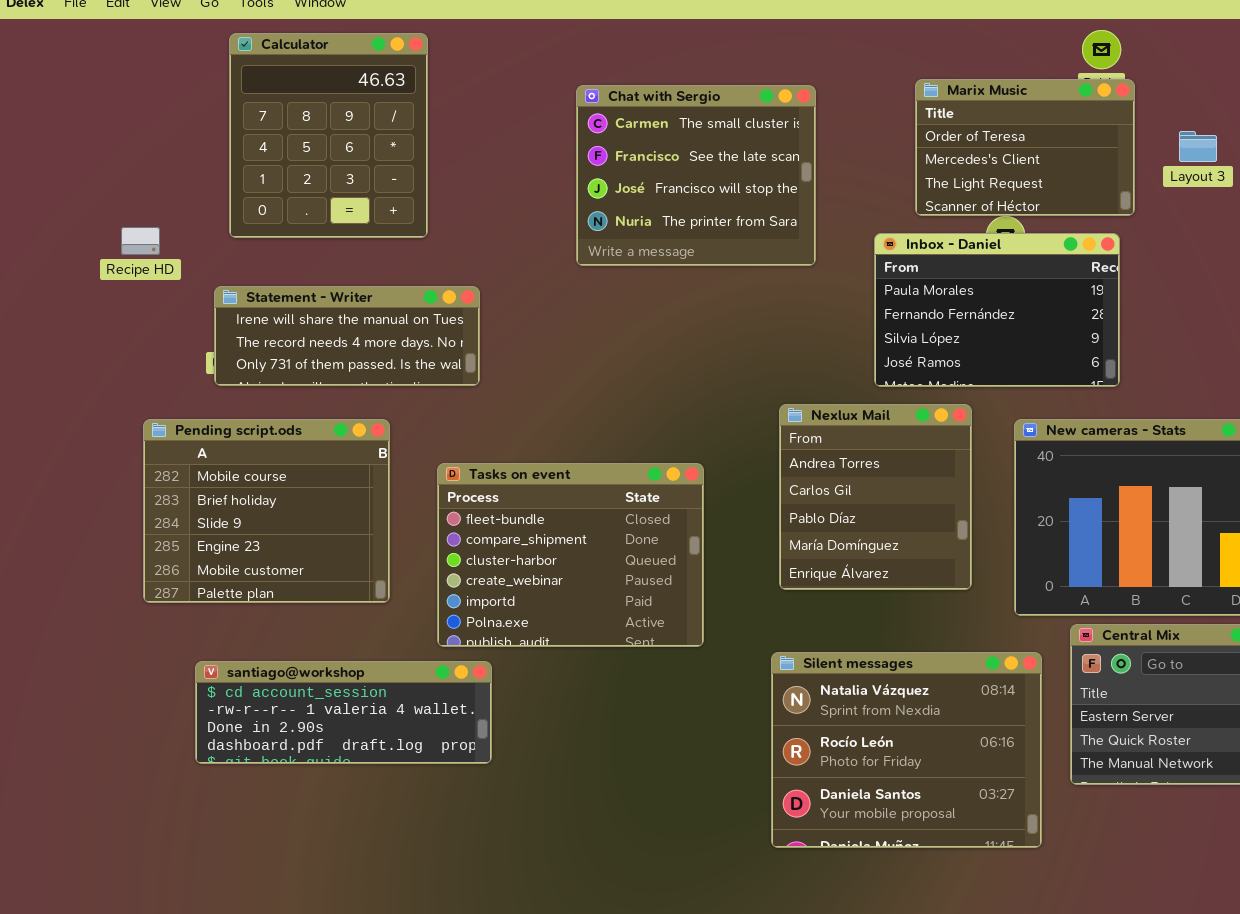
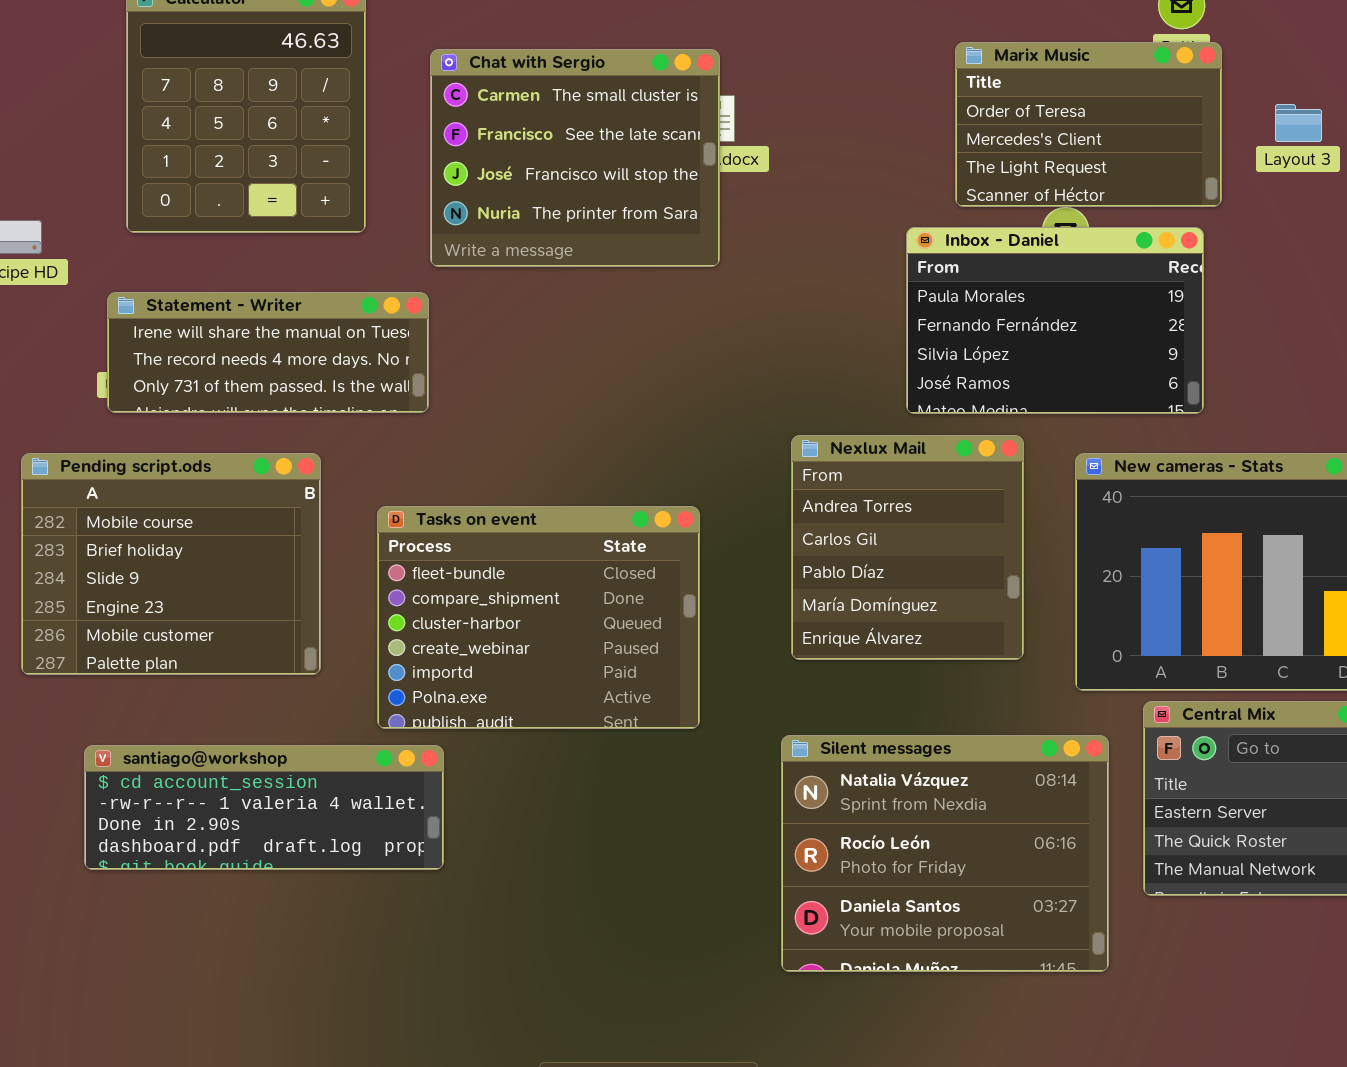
Chat with Sergio: [576,85,816,266] -> [430,49,720,267], moved

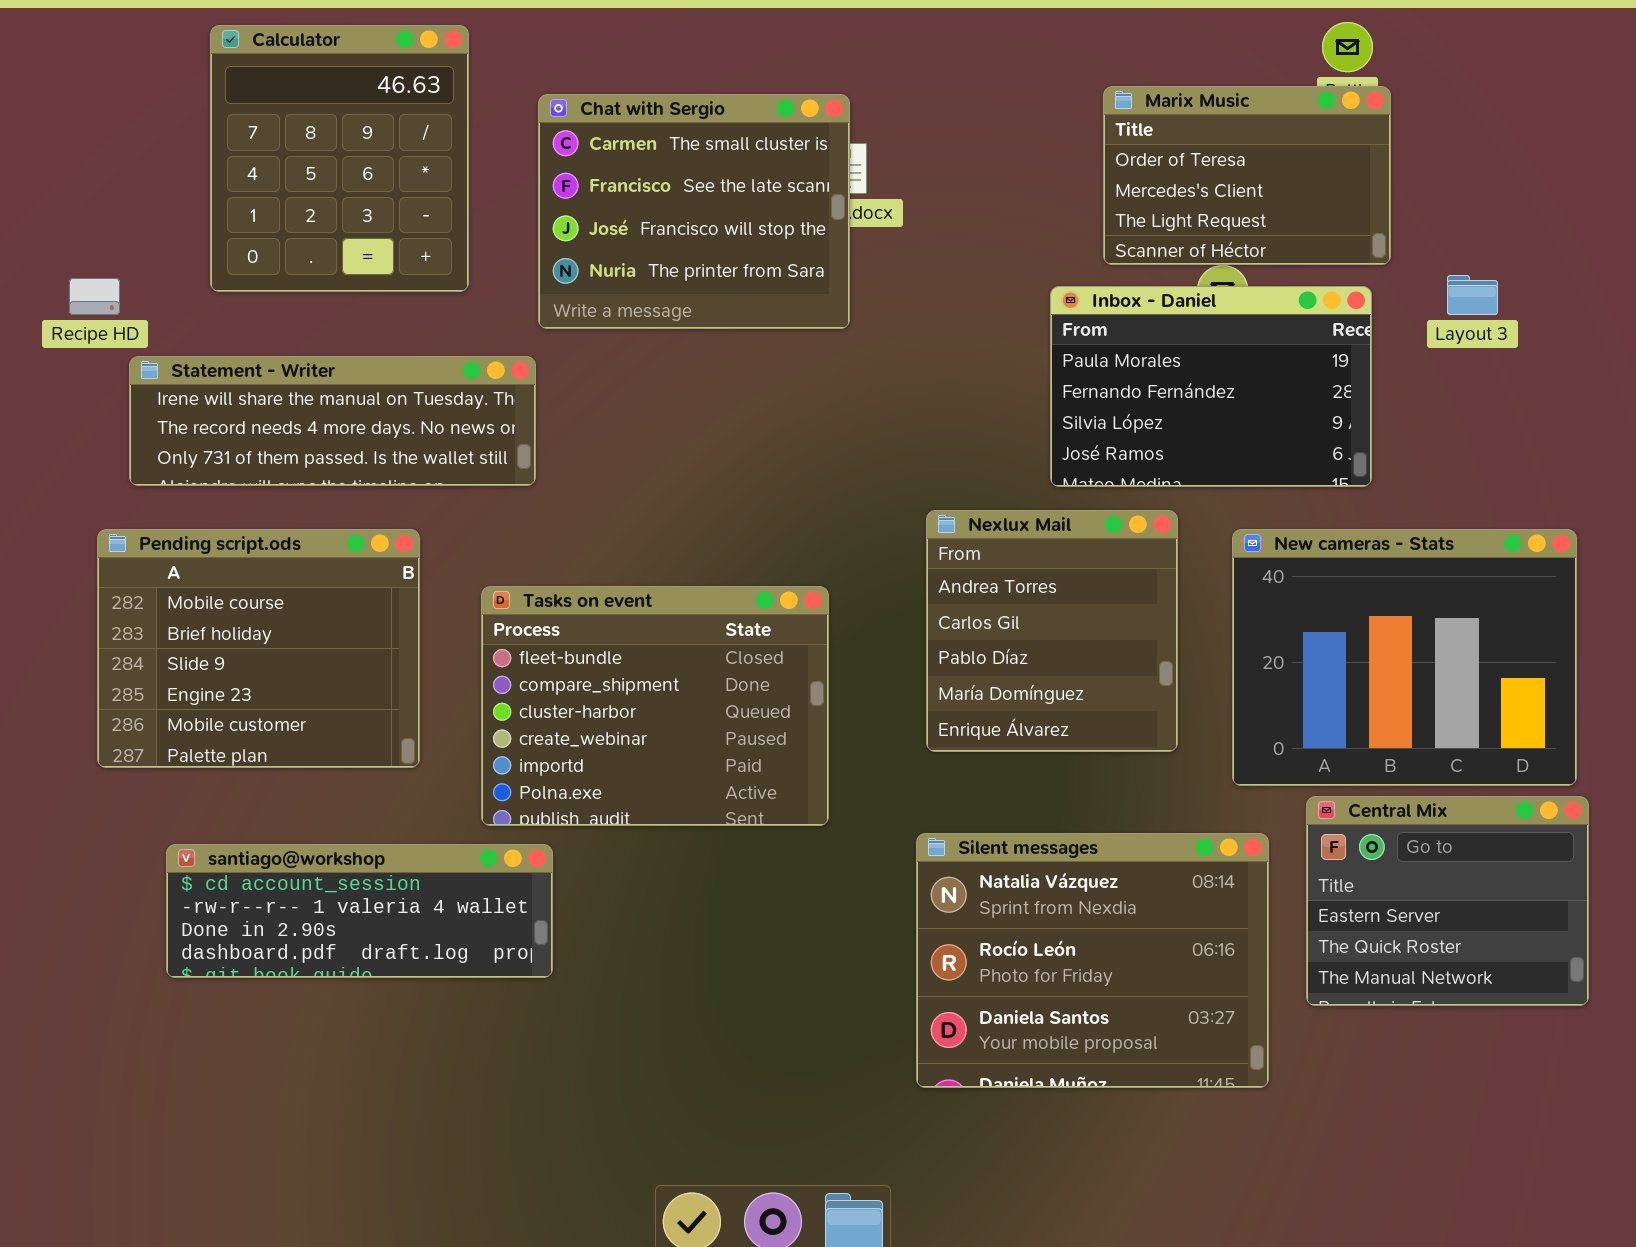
Layout 3: [1275,104,1322,142] -> [1447,275,1498,315], moved
Statement - Writer: [107,292,429,413] -> [129,356,536,486], resized

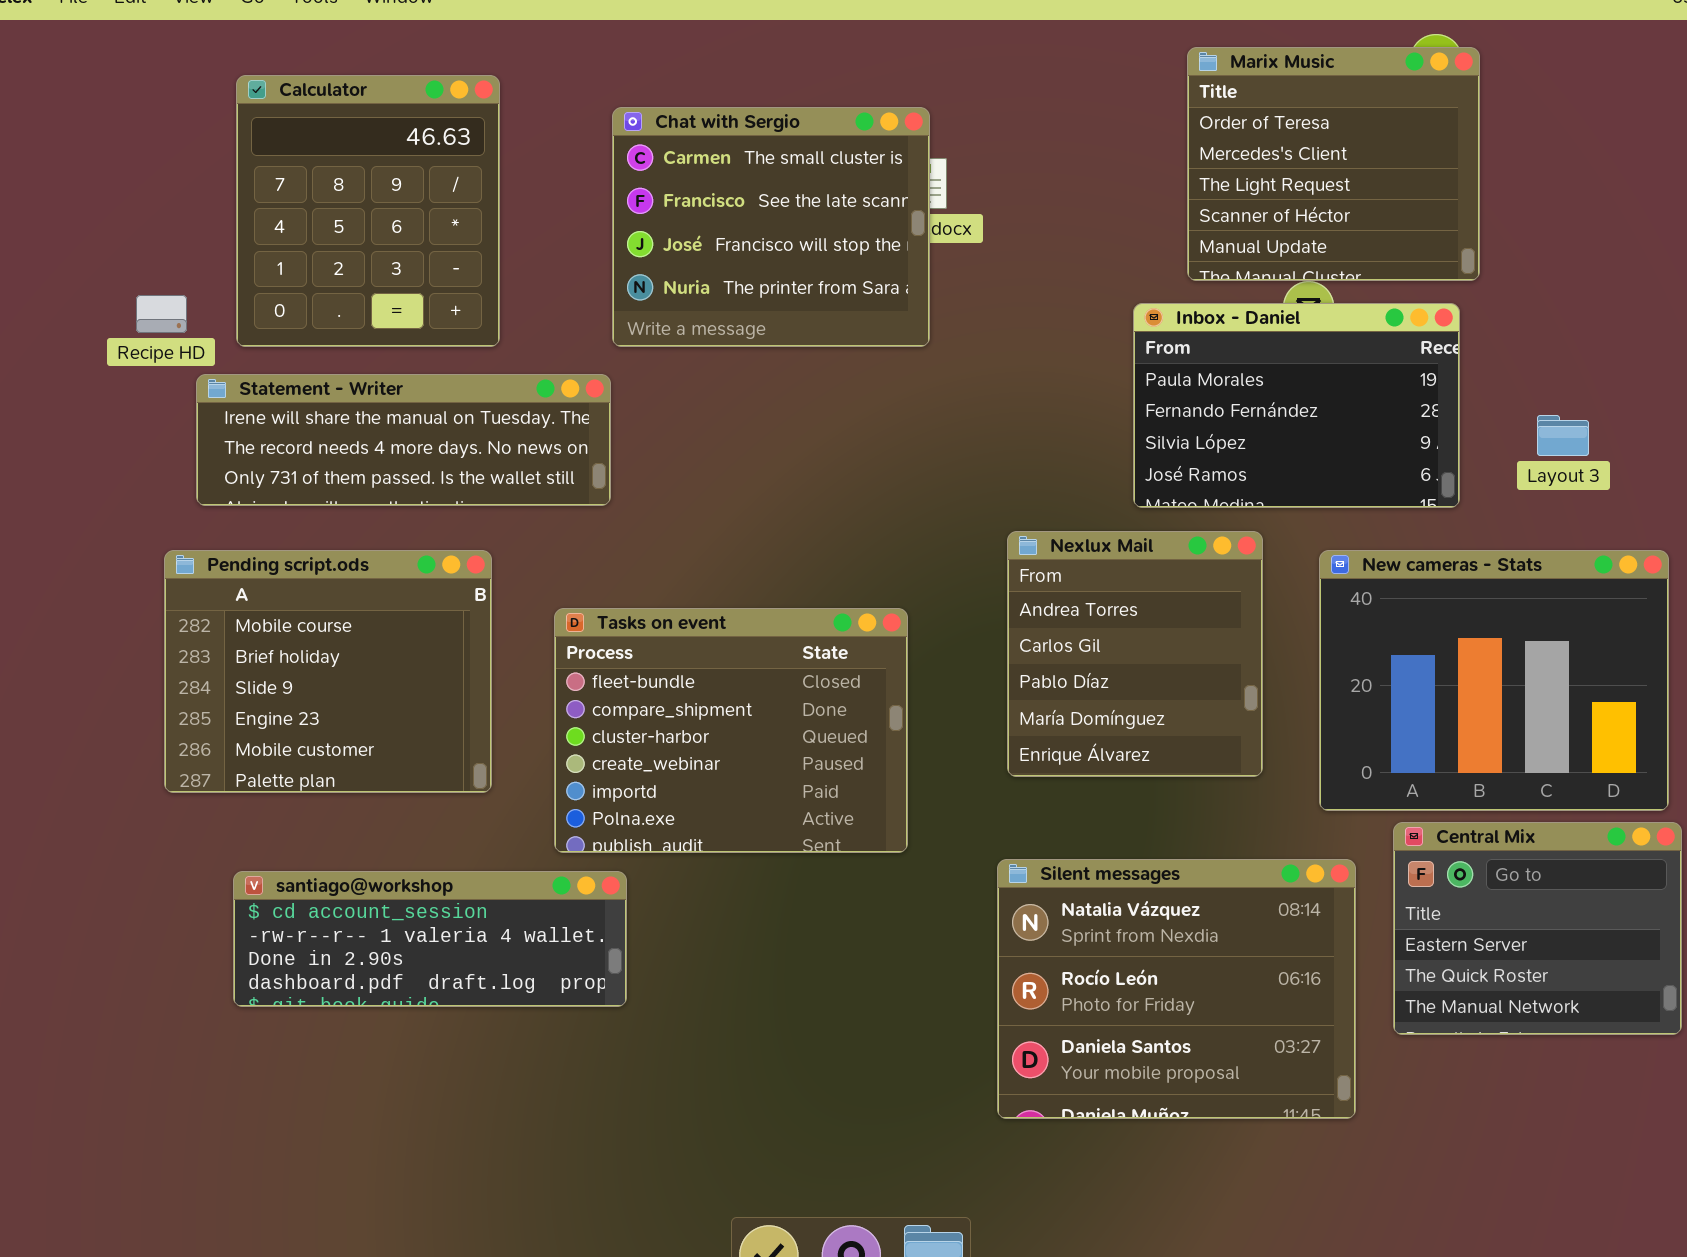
Calculator: [210,25,469,292] -> [236,75,500,347], moved
Marix Music: [1103,86,1391,265] -> [1187,47,1480,281], resized
Layout 3: [1447,275,1498,315] -> [1537,415,1589,456], moved

